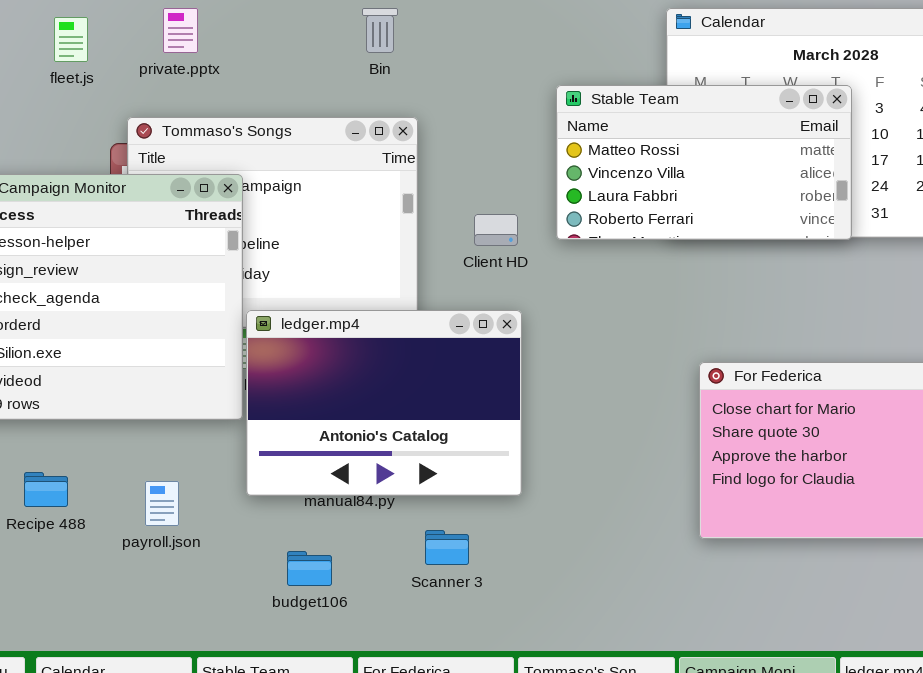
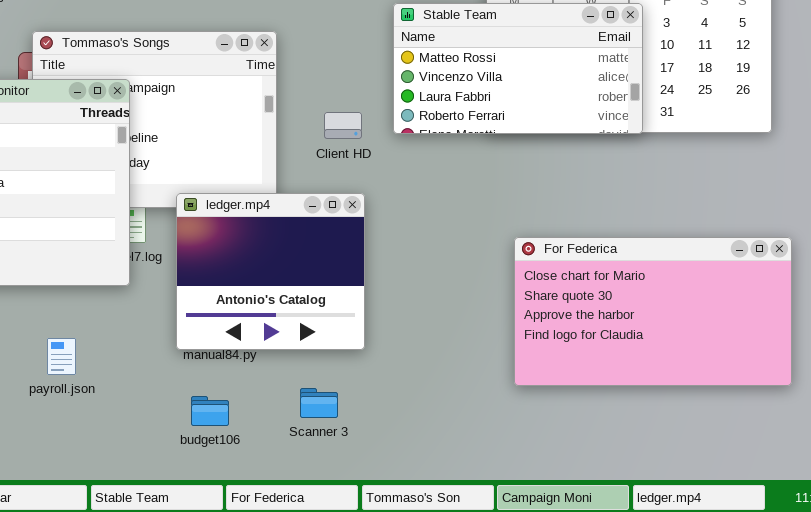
ledger.mp4: [246,310,522,496] -> [176,193,365,350], resized
Scanner 3: [425,530,469,565] -> [300,388,338,418], moved
budget106: [287,551,332,586] -> [191,396,229,426], moved

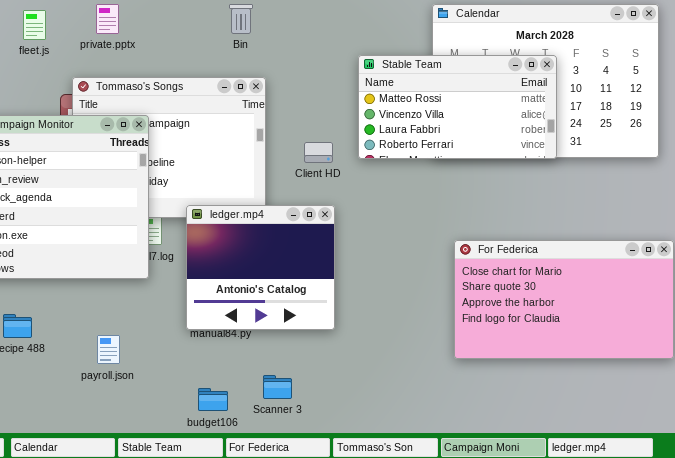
payroll.json: [47,338,76,375] -> [97,335,120,364], moved
Scanner 3: [300,388,338,418] -> [263,375,292,399], moved
budget106: [191,396,229,426] -> [198,388,228,411], moved

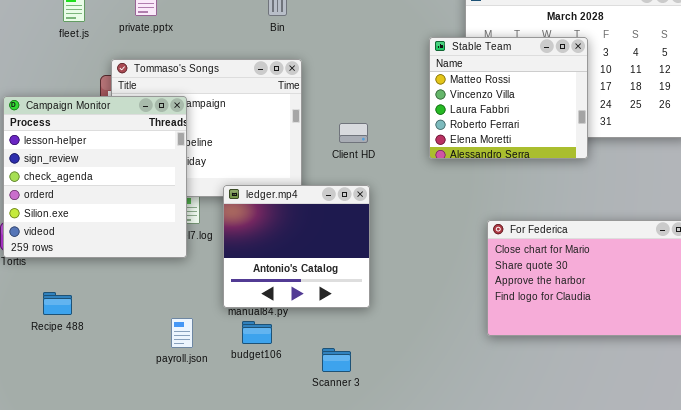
Stable Team: [358,55,557,159] -> [429,37,588,159], resized
payroll.json: [97,335,120,364] -> [171,318,193,348], moved
Scanner 3: [263,375,292,399] -> [322,348,351,372], moved
budget106: [198,388,228,411] -> [242,321,272,344], moved

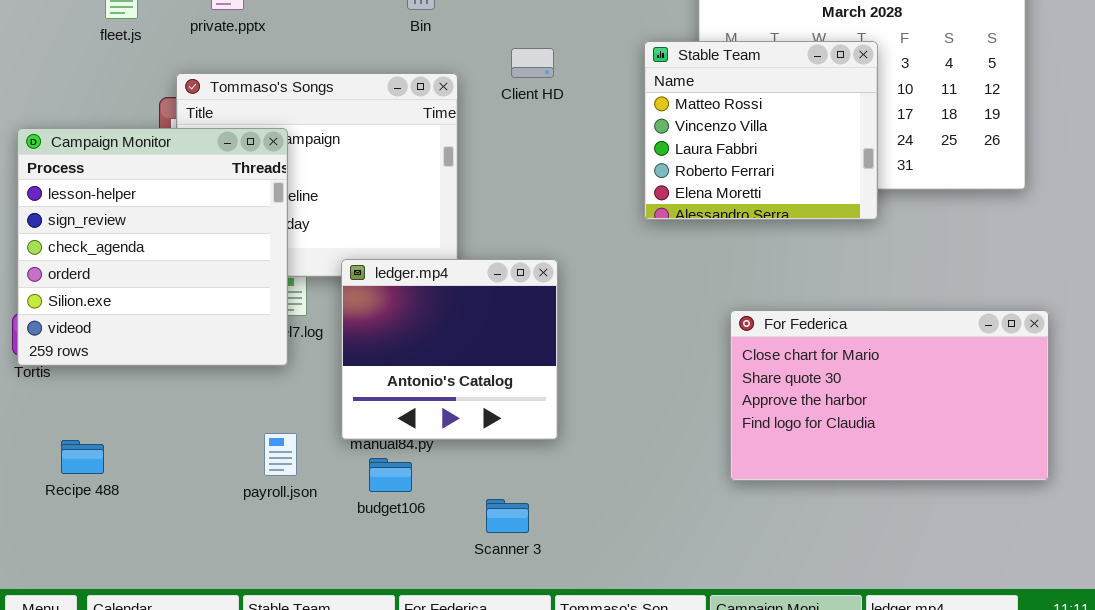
Client HD: [339,123,368,143] -> [511,48,554,78], moved
Recipe 488: [43,292,72,315] -> [61,440,104,474], moved
payroll.json: [171,318,193,348] -> [264,433,297,476], moved

